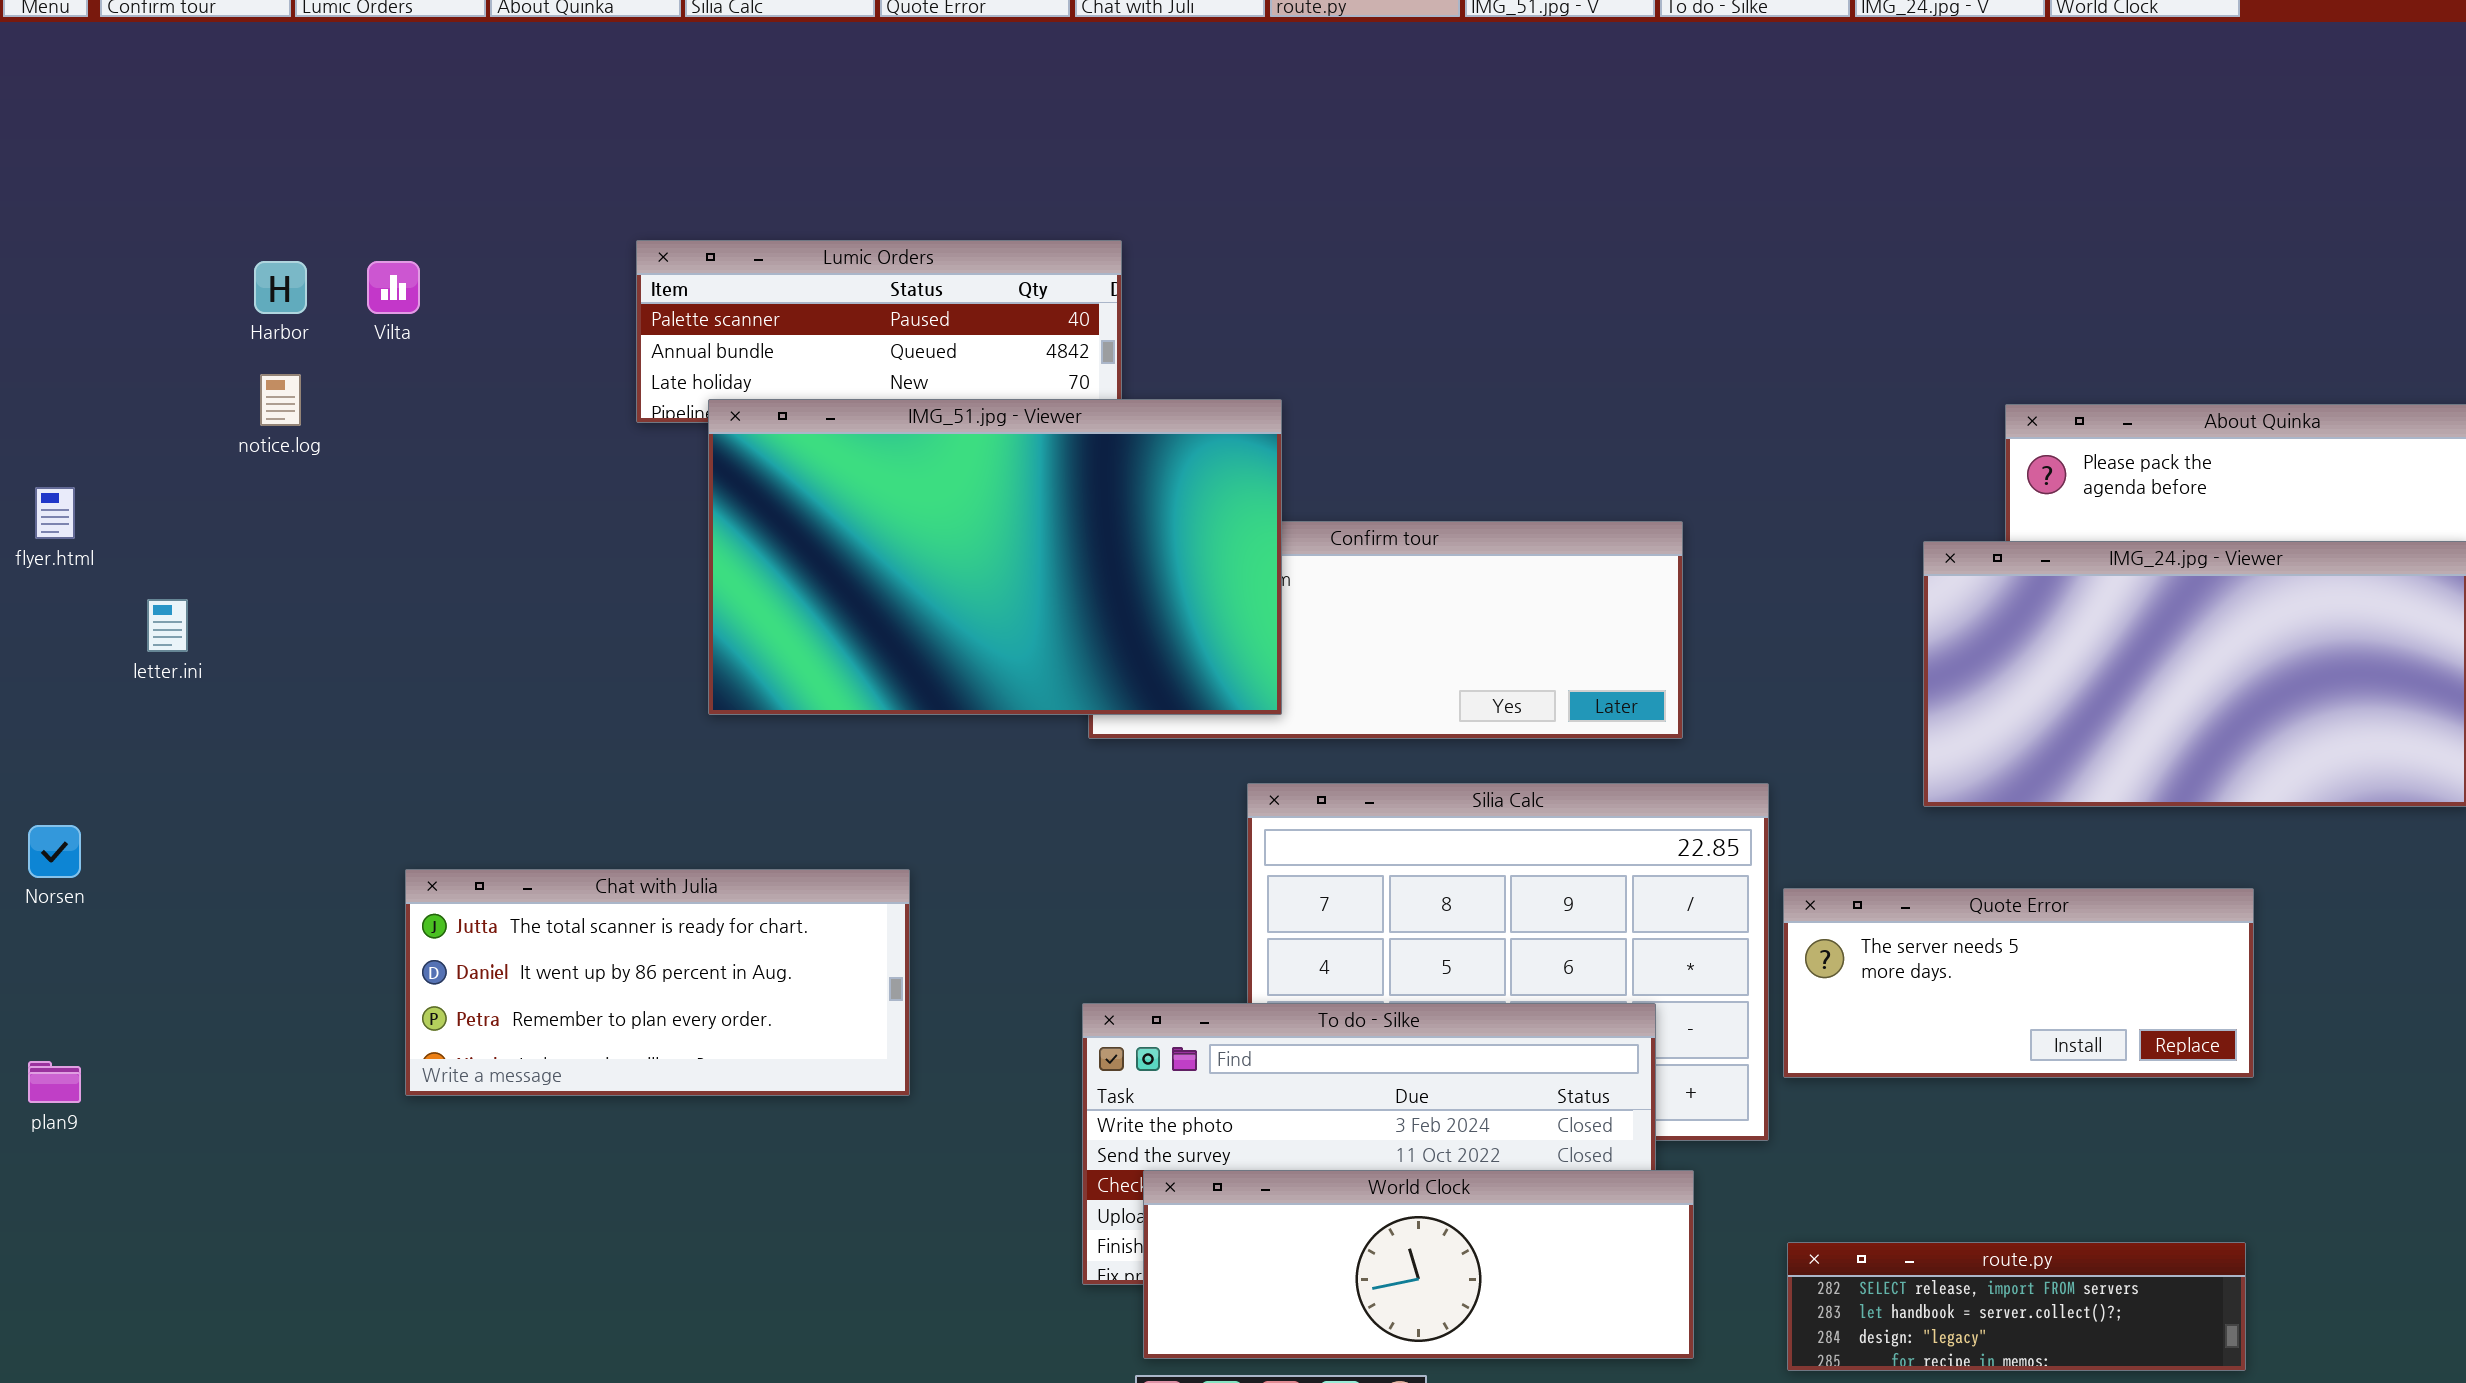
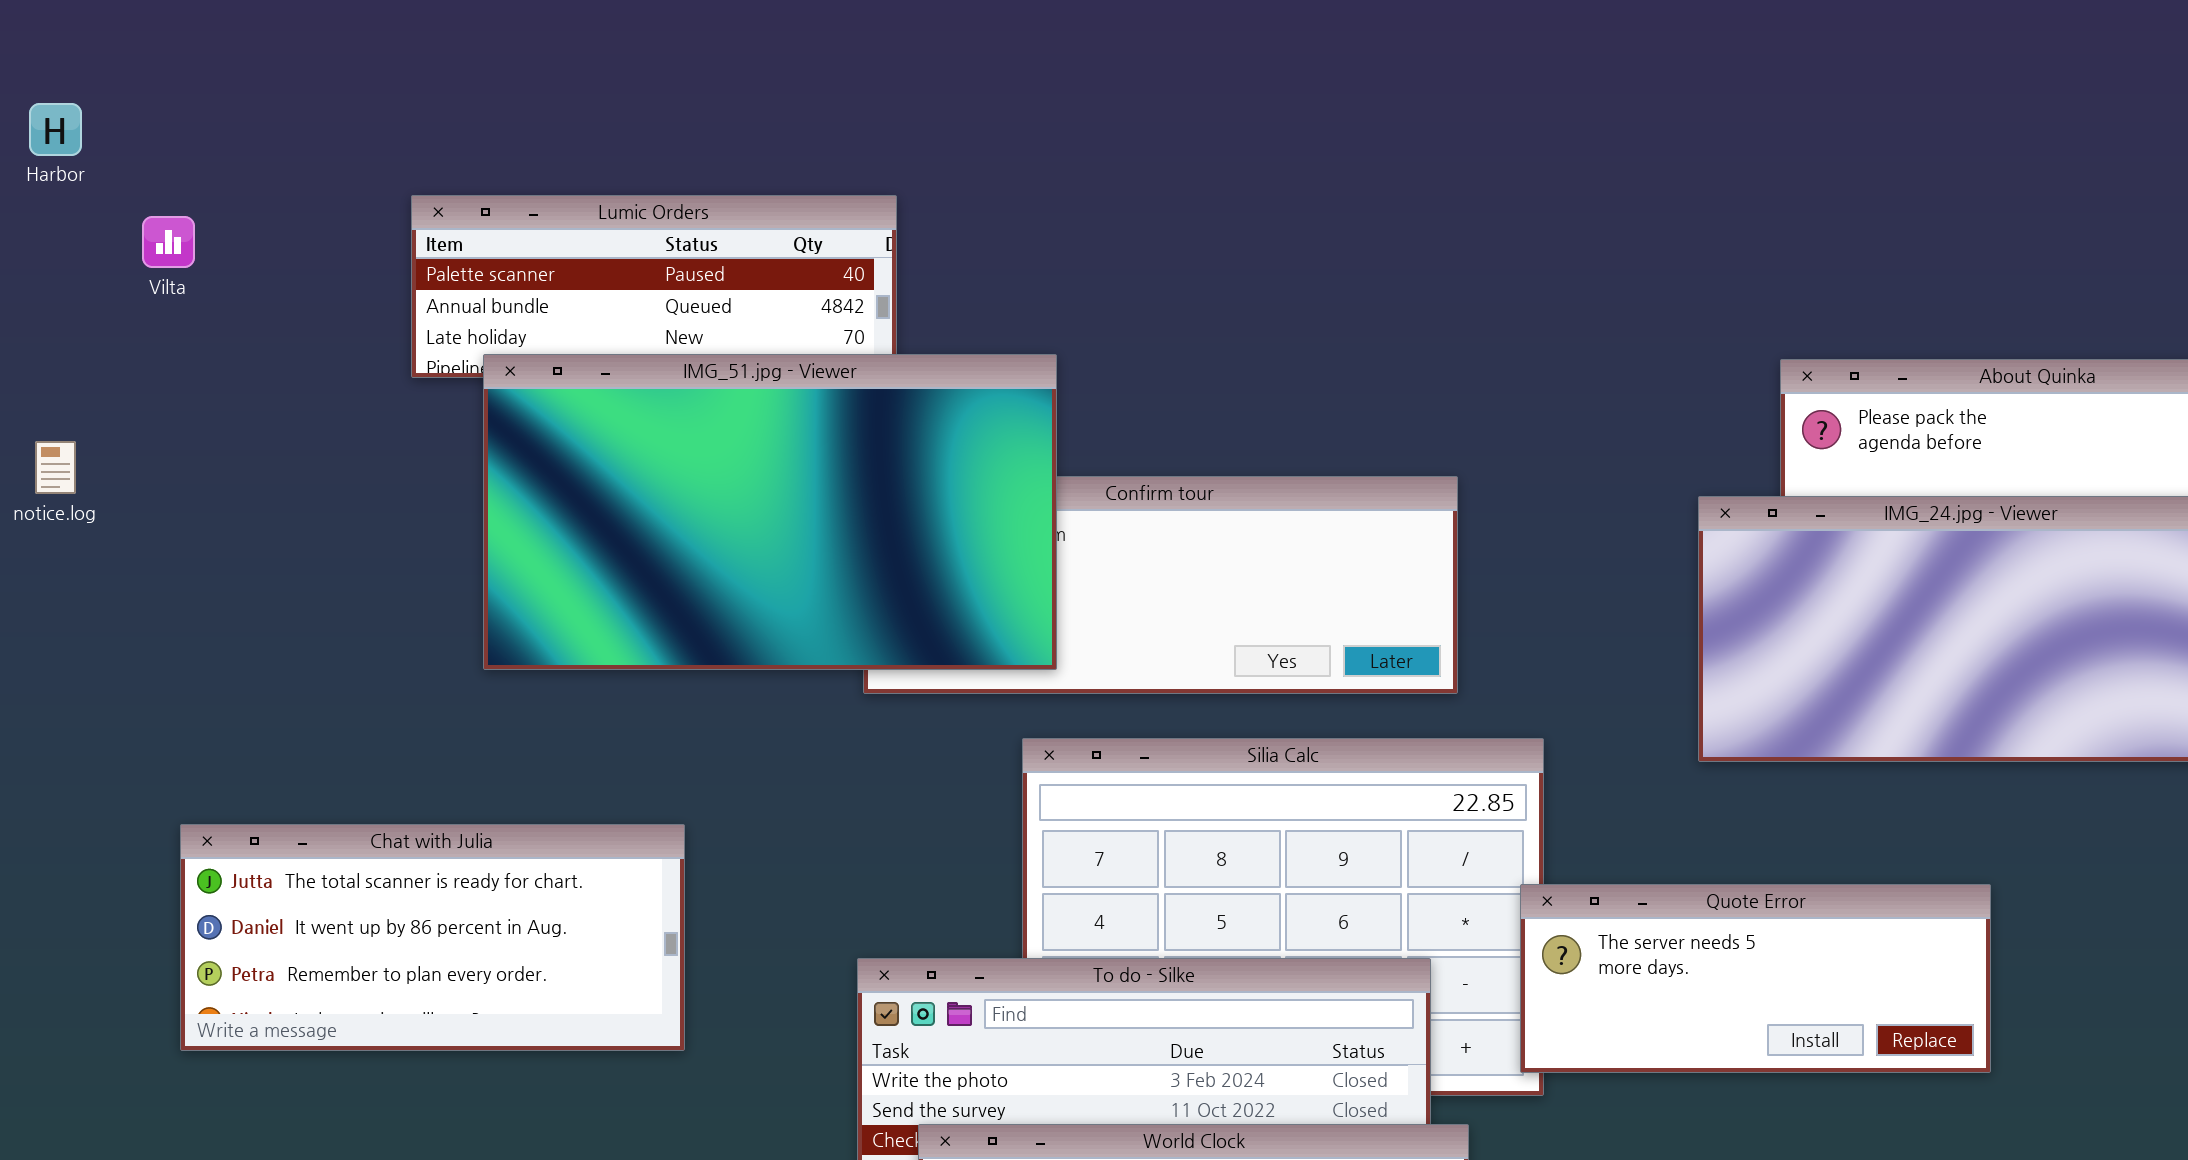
Harbor: [254,261,307,314] -> [29,103,82,156], moved
notice.log: [260,374,301,426] -> [35,441,76,494], moved
Quote Error: [1783,888,2254,1078] -> [1520,884,1991,1073], moved

